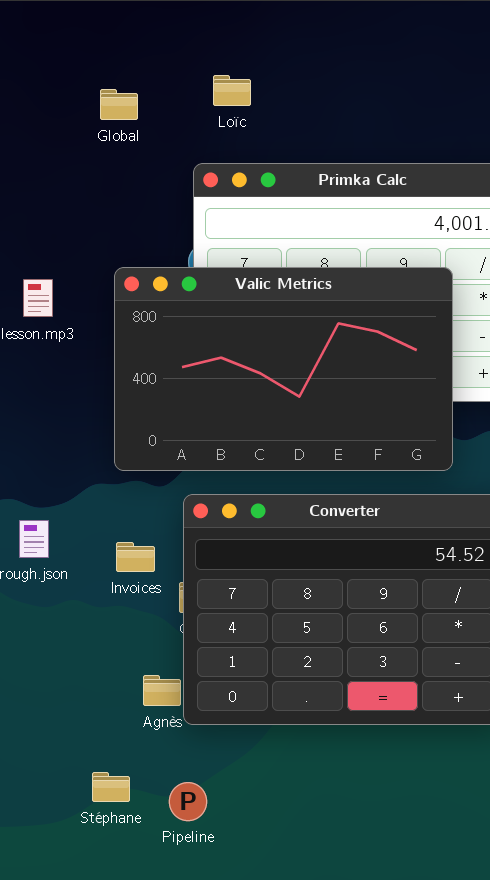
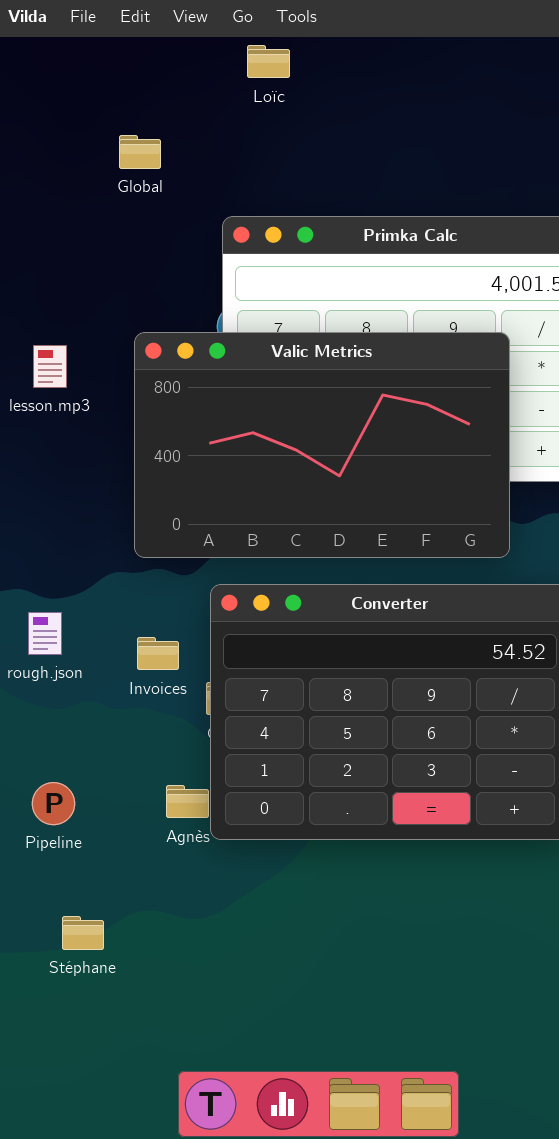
Loïc: [213,75,251,106] -> [247,45,290,78], moved
Stéphane: [92,772,130,802] -> [62,916,104,950], moved
Pipeline: [169,782,207,821] -> [32,782,75,825], moved

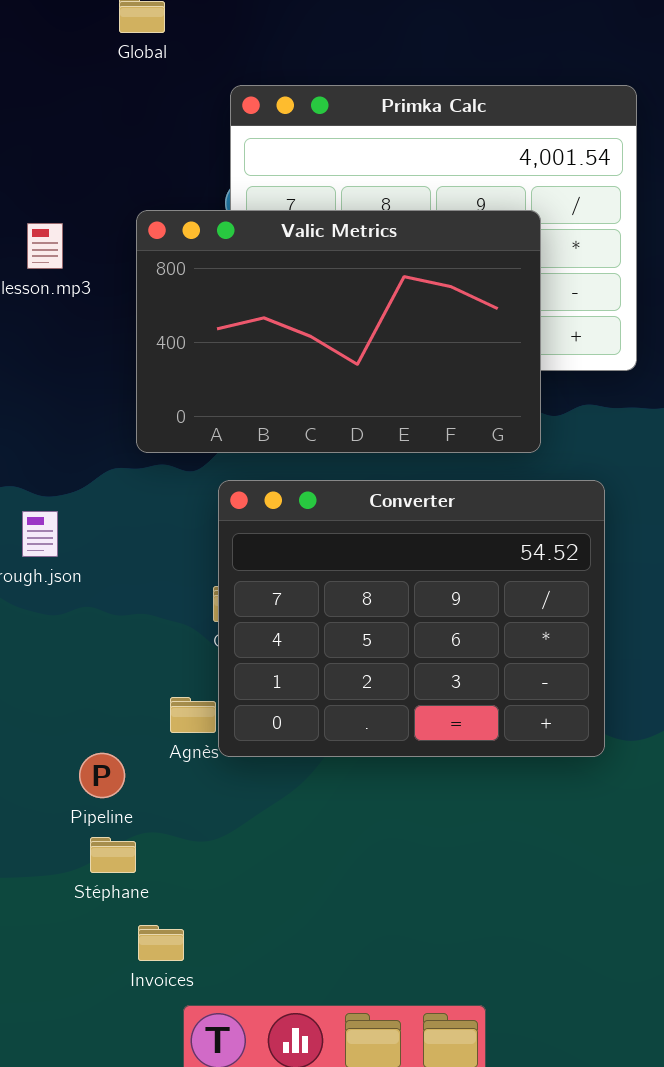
Invoices: [137,637,179,670] -> [138,925,184,961], moved
Pipeline: [32,782,75,825] -> [79,753,125,798], moved
Stéphane: [62,916,104,950] -> [90,837,136,873], moved

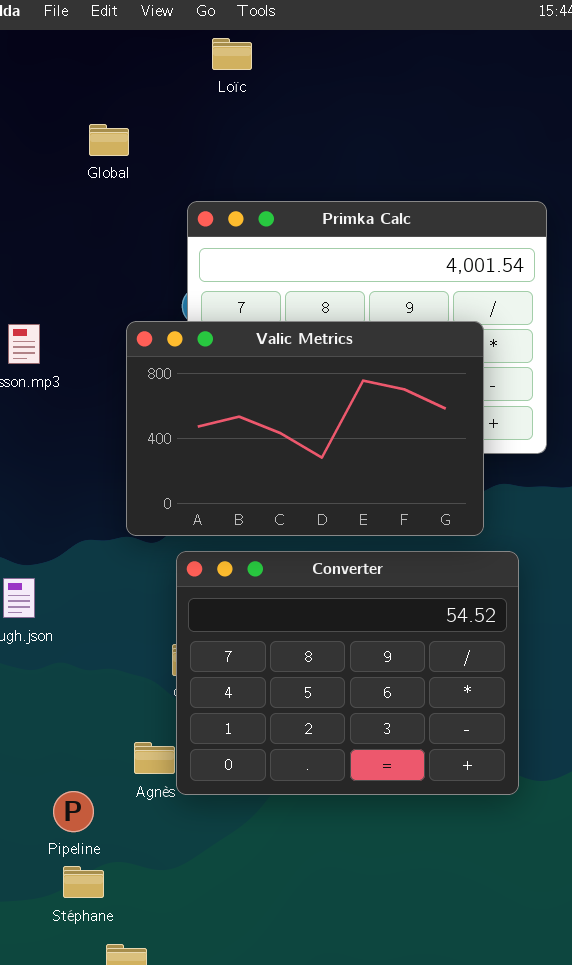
Valic Metrics: [136,210,541,453] -> [126,321,484,536], moved

